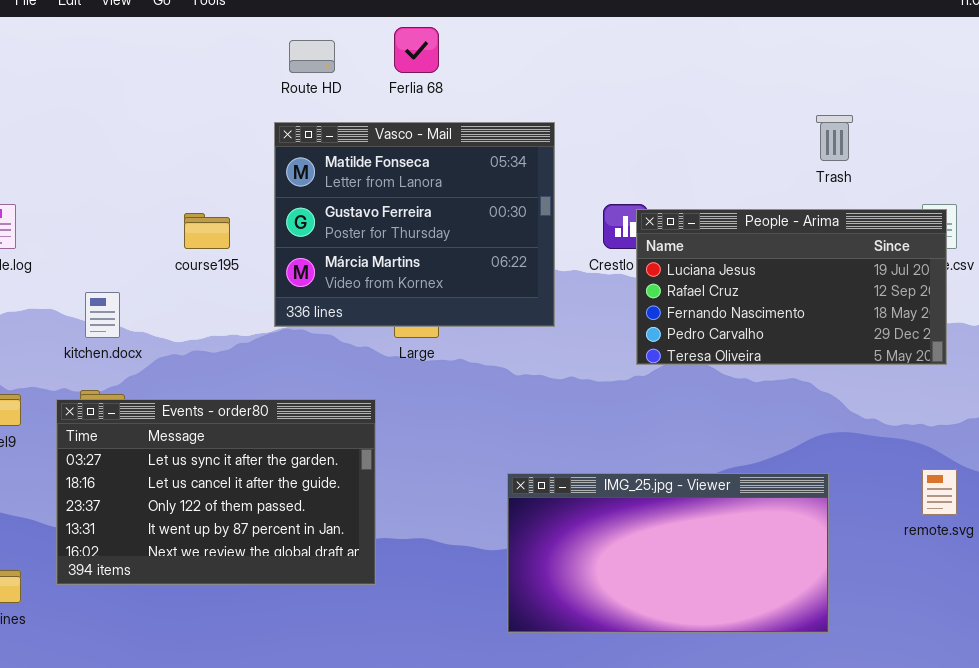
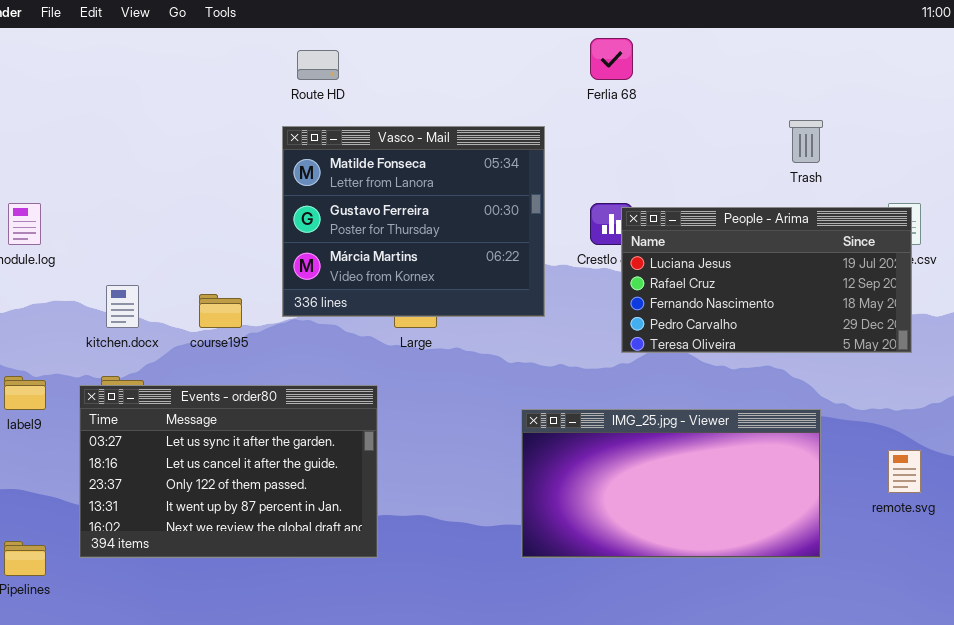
Ferlia 68: [394,27,439,73] -> [590,38,633,80], moved
course195: [184,213,230,249] -> [199,294,242,328], moved
IMG_25.jpg - Viewer: [507,473,829,633] -> [521,409,821,558], moved

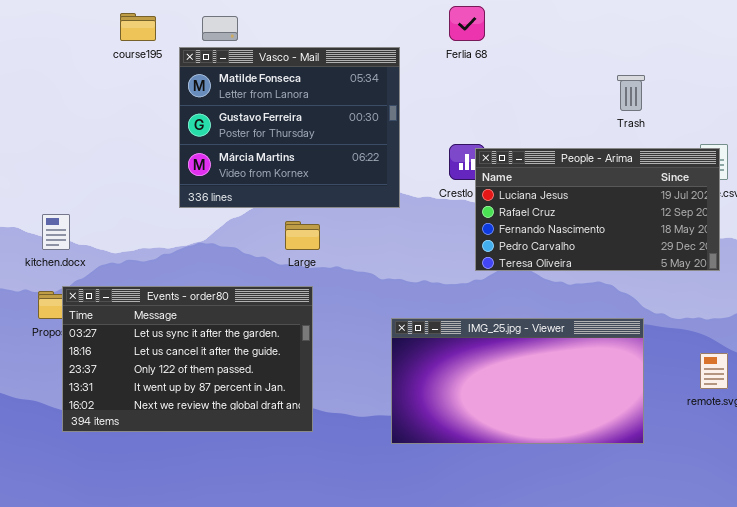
Vasco - Mail: [282,126,545,317] -> [179,47,400,208], moved
course195: [199,294,242,328] -> [120,13,156,41], moved
Events - order80: [79,385,378,558] -> [62,286,313,432], moved

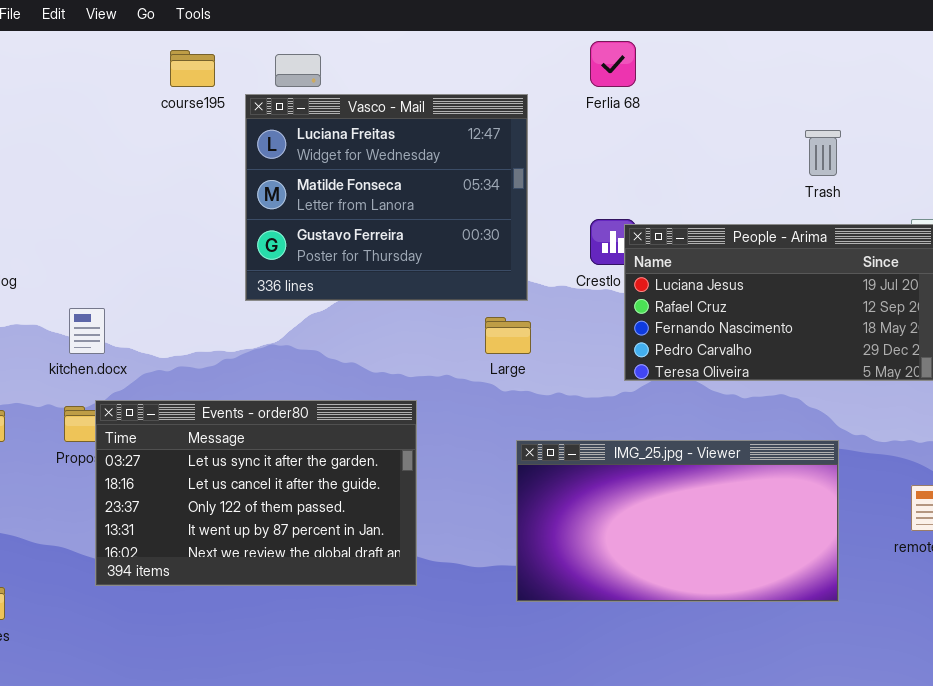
Vasco - Mail: [179,47,400,208] -> [245,94,528,301], scrolled up 1 row
Large: [285,221,320,250] -> [485,317,531,354], moved

